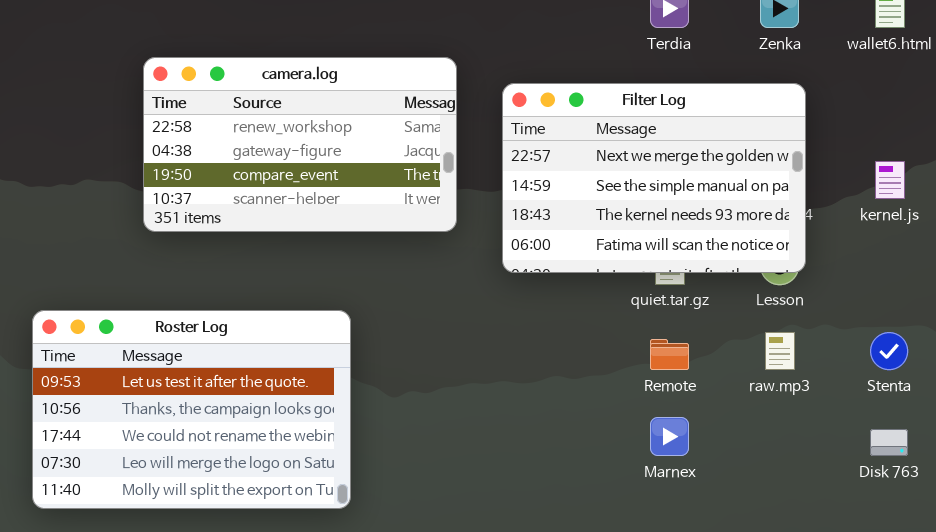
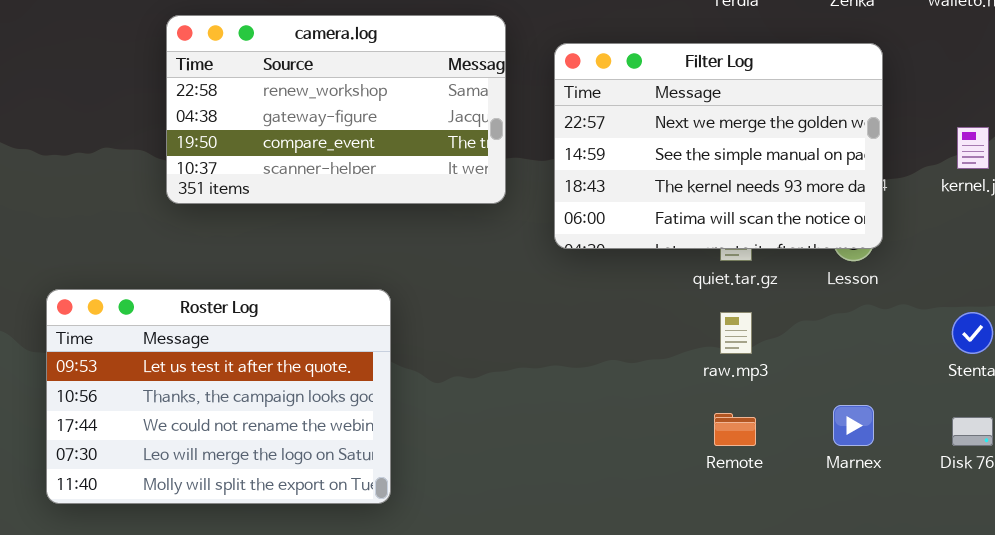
raw.mp3: [765,332,795,370] -> [720,312,752,354], moved
Remote: [650,339,689,370] -> [714,413,756,446], moved
Marnex: [650,417,689,456] -> [833,405,874,446], moved

